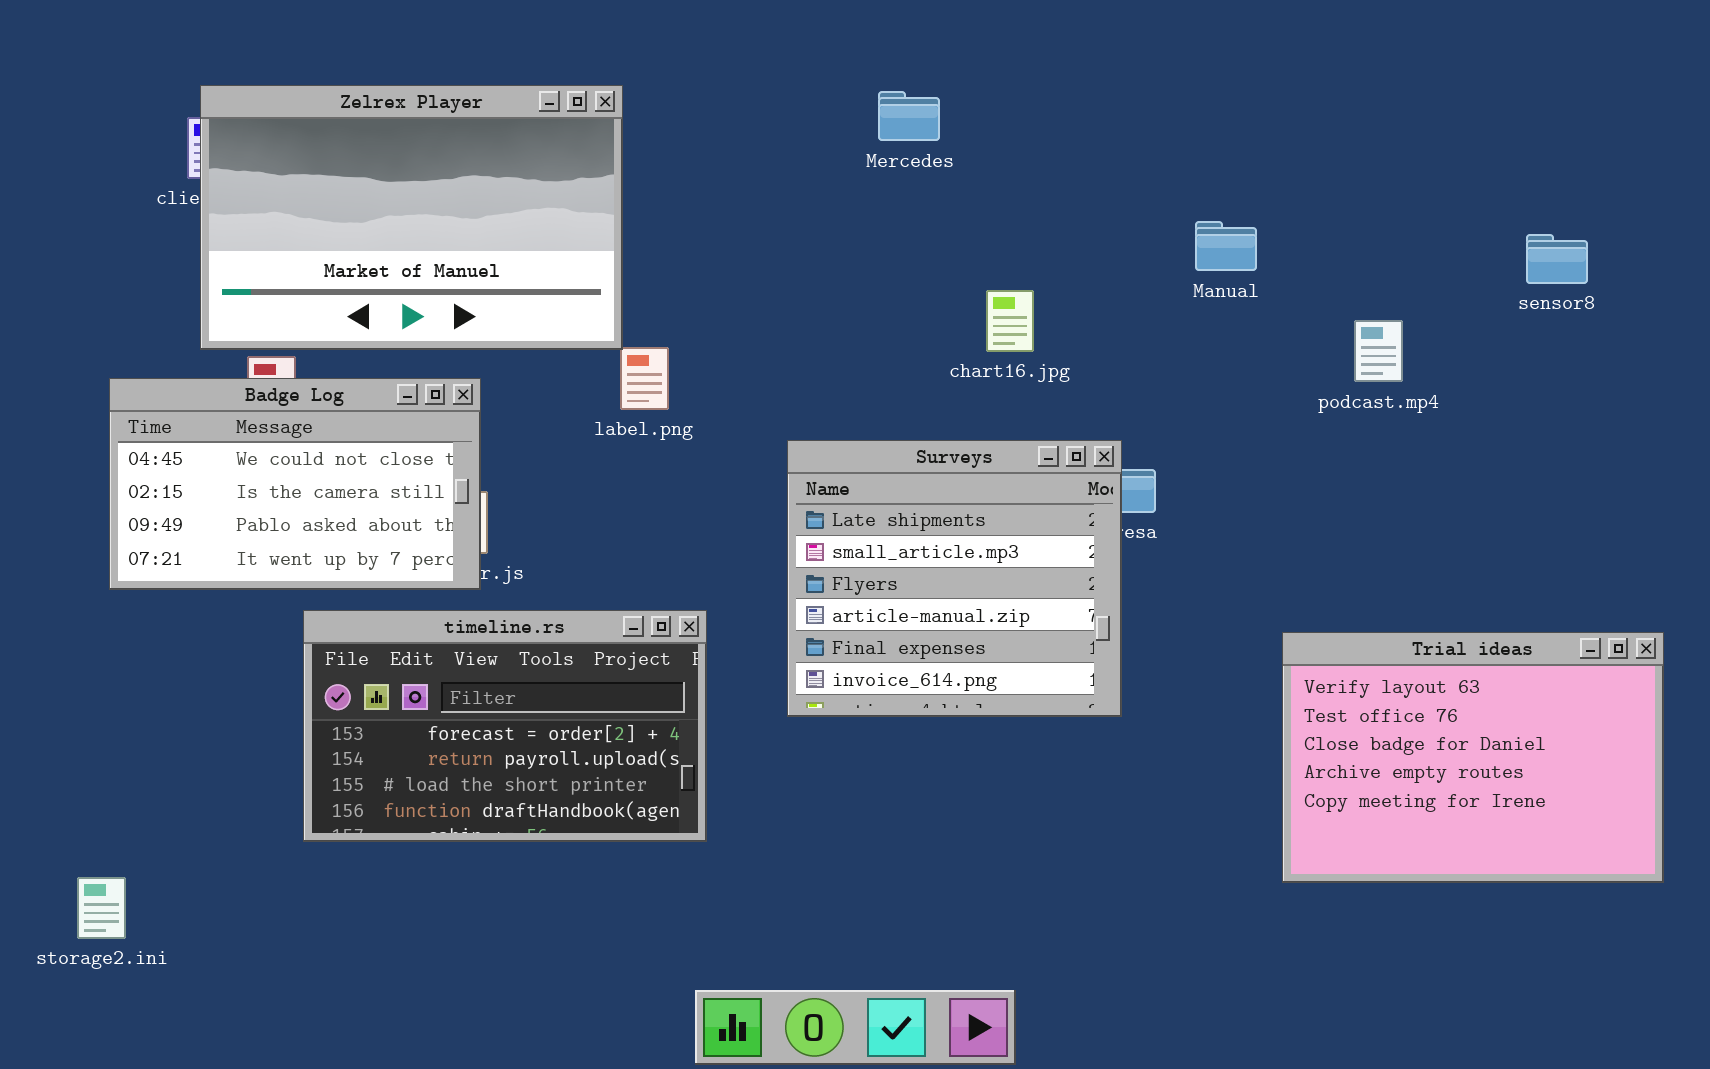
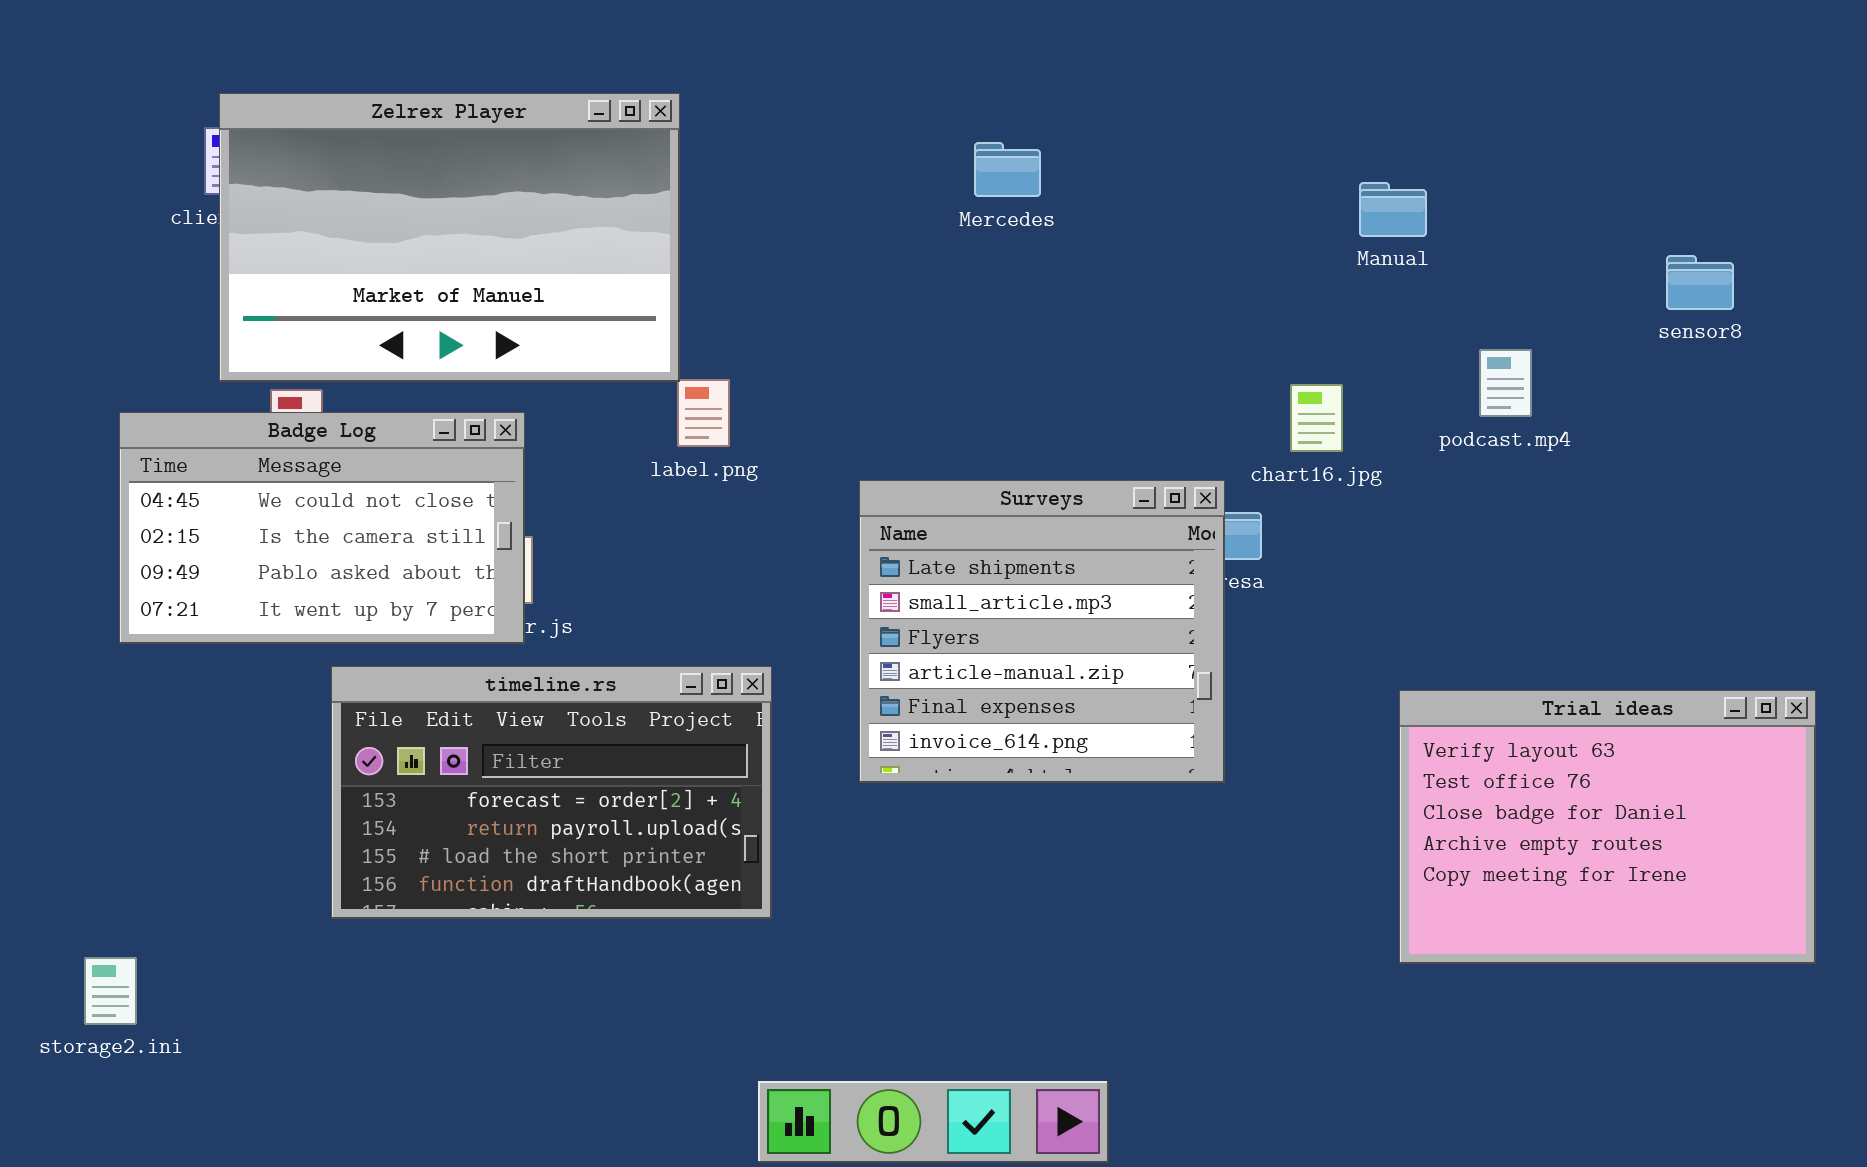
Mercedes: [878,91,940,141] -> [974,142,1041,197], moved
Manual: [1195,221,1257,271] -> [1359,182,1427,237], moved
chart16.jpg: [986,290,1034,352] -> [1290,384,1343,452], moved

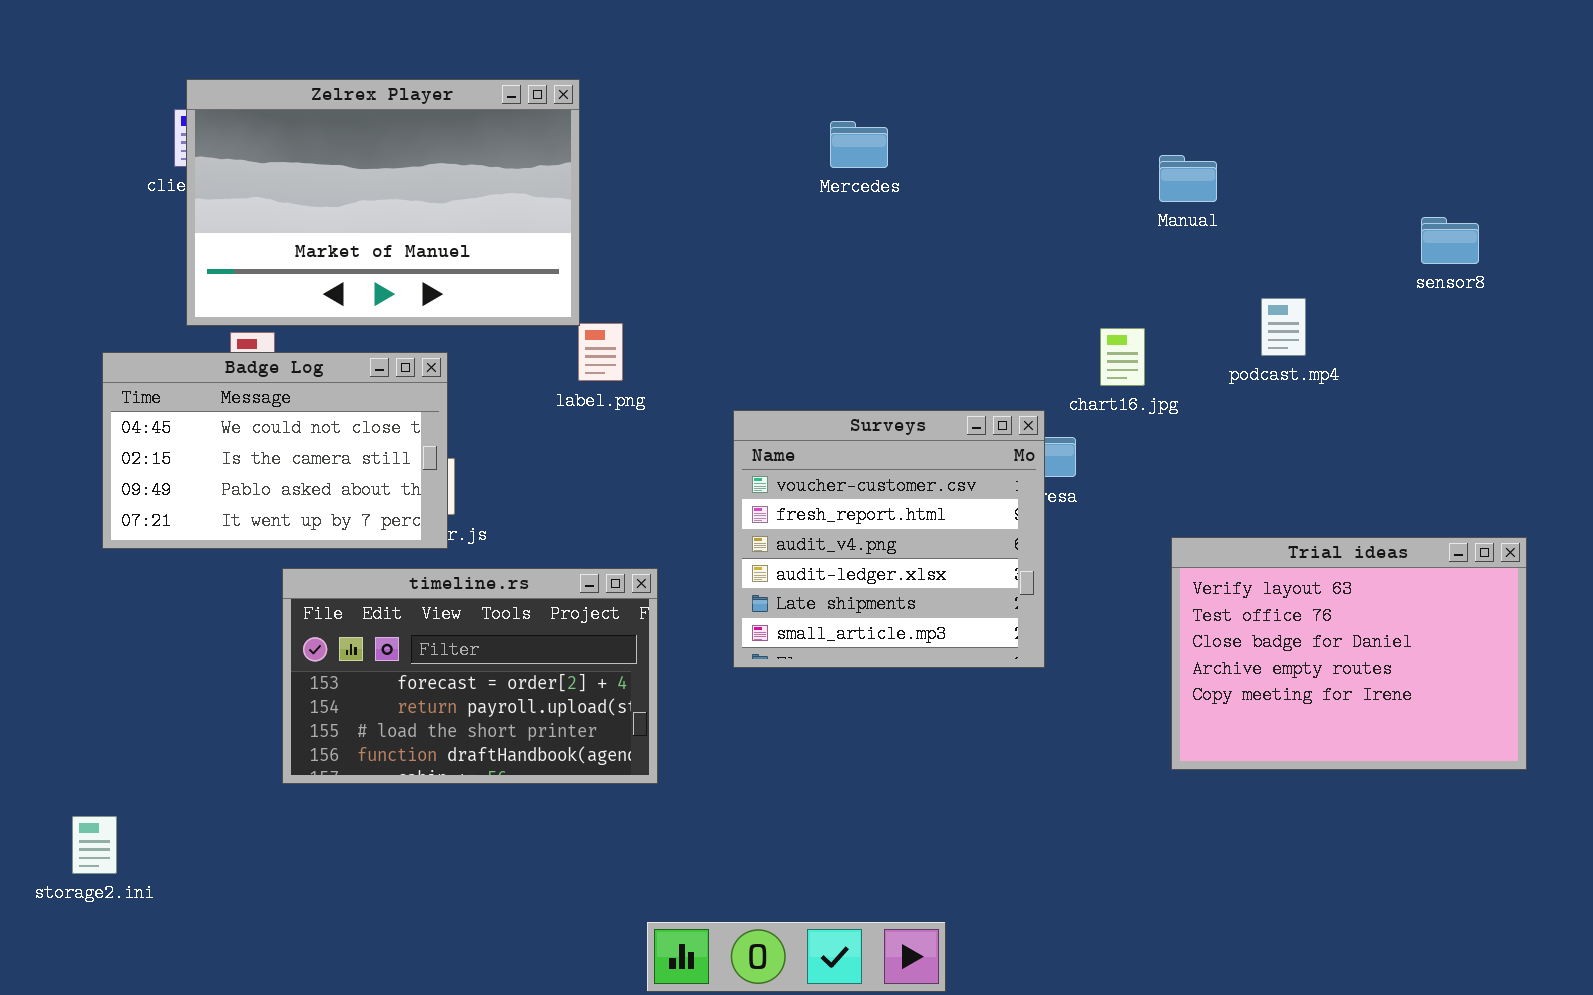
Surveys: [859,480,1225,783] -> [733,410,1045,668], scrolled up 4 rows
Trial ideas: [1399,690,1816,964] -> [1171,537,1527,770], moved

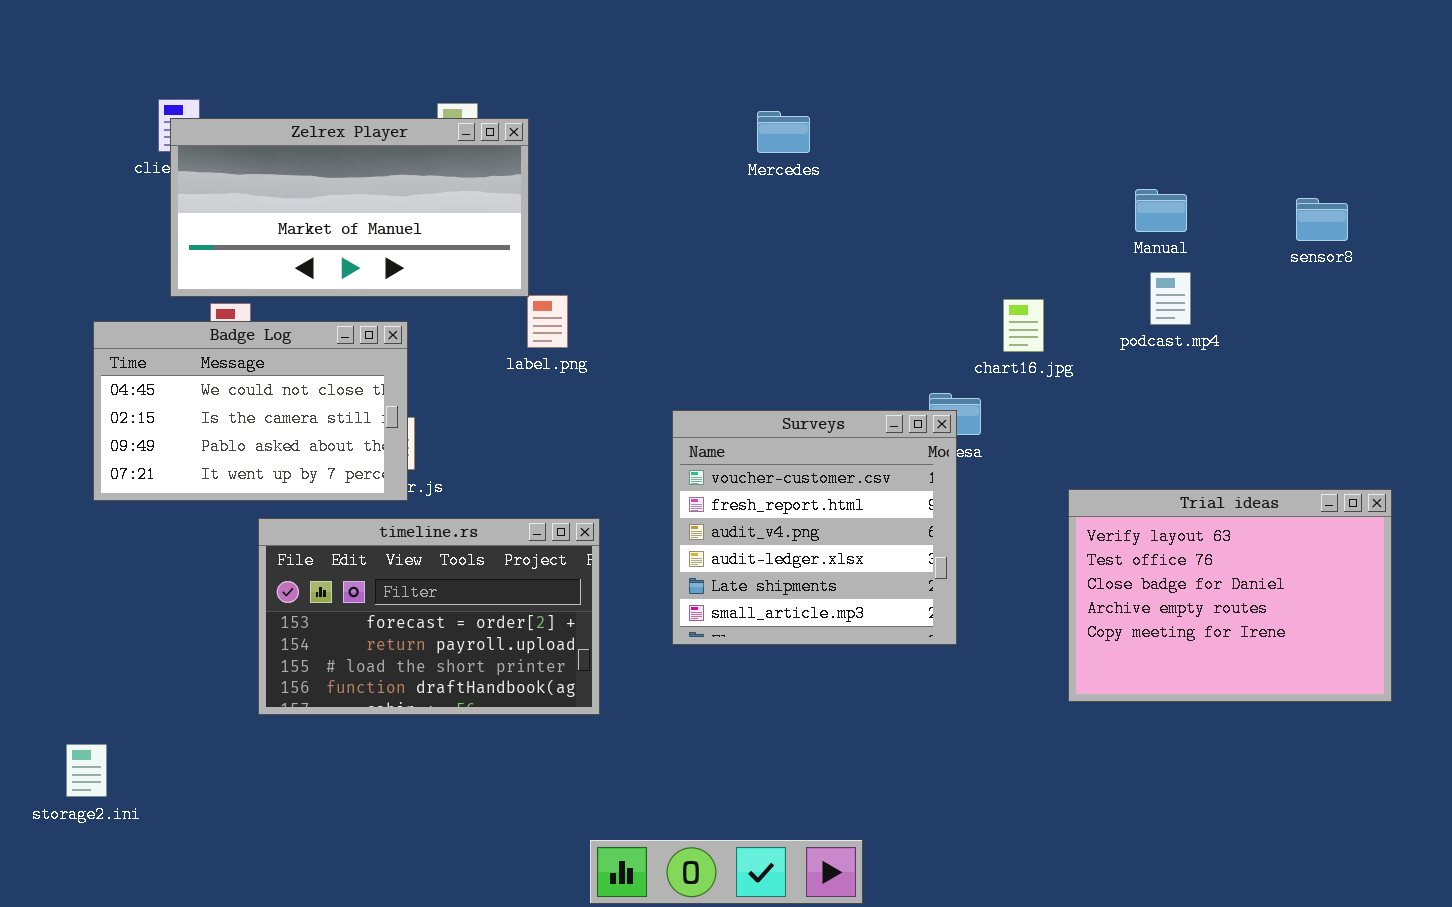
Zelrex Player: [186,79,580,326] -> [170,118,529,297], resized
Manual: [1159,155,1217,202] -> [1135,189,1187,232], moved
Surveys: [733,410,1045,668] -> [672,410,957,645], moved

